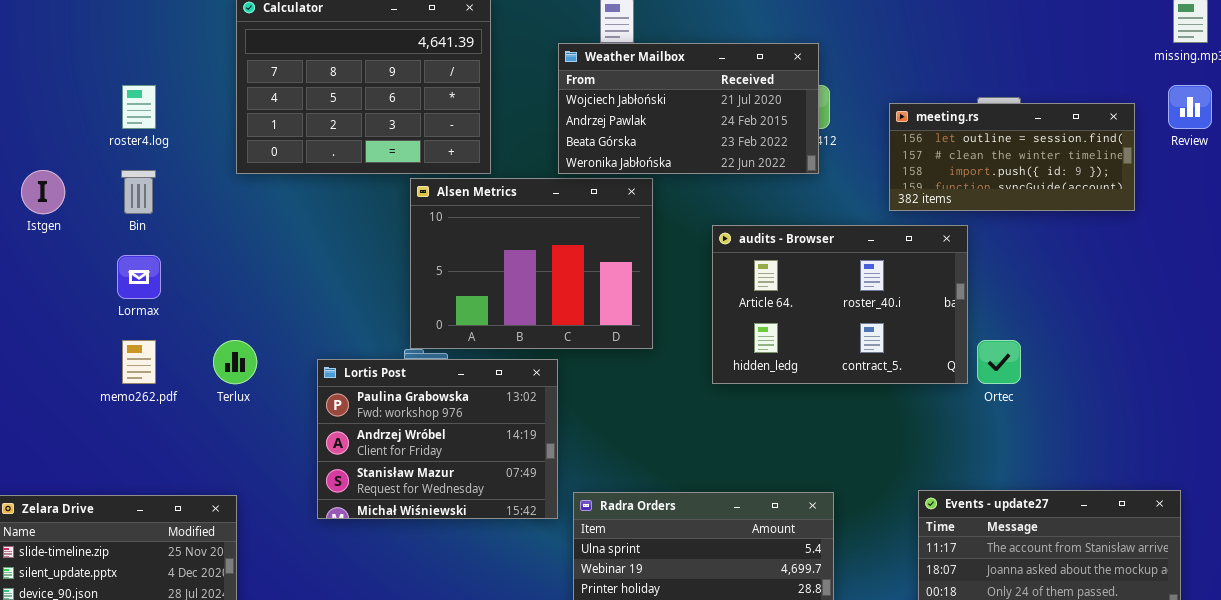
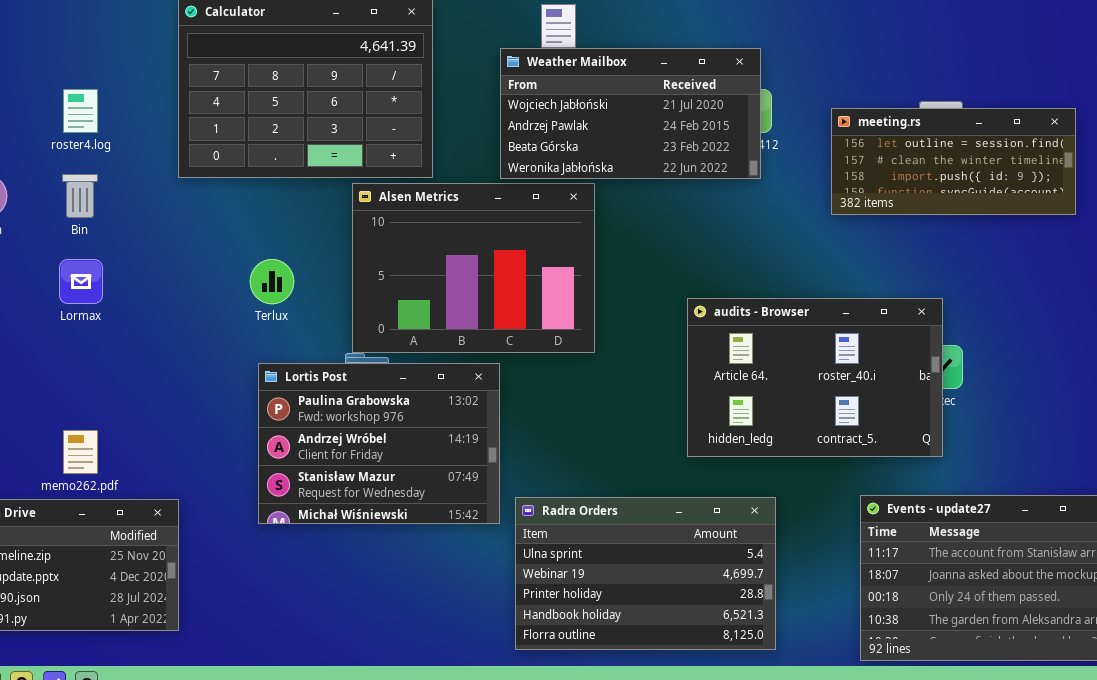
audits - Browser: [712,225,968,384] -> [687,298,943,457], moved
memo262.pdf: [122,340,156,384] -> [63,430,98,474], moved
Terlux: [213,340,257,384] -> [250,259,294,304], moved

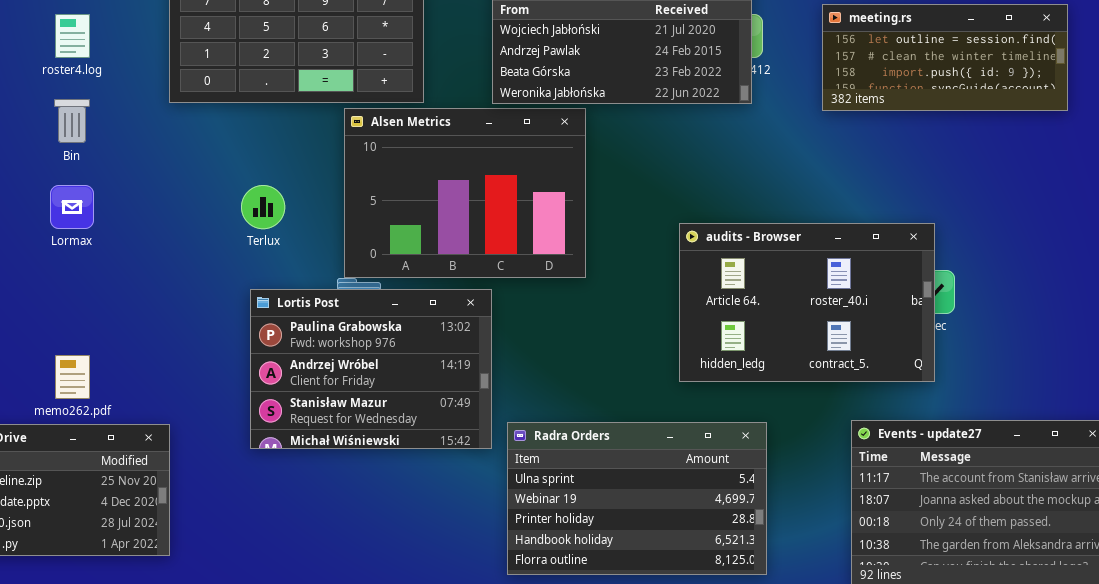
meeting.rs: [831,108,1076,215] -> [822,4,1068,111], moved

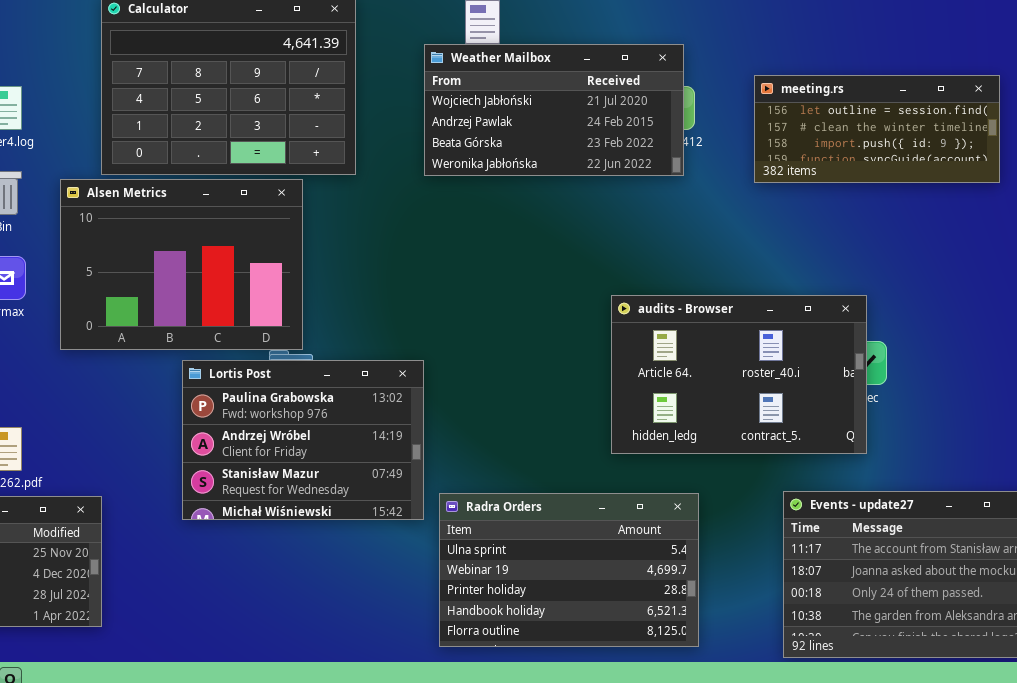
Alsen Metrics: [344,108,586,278] -> [60,179,303,350], moved

